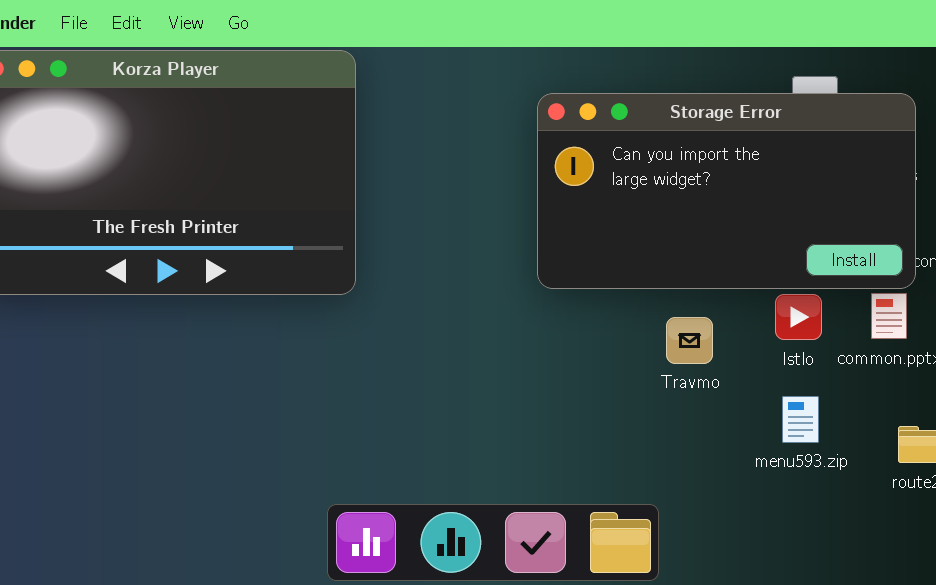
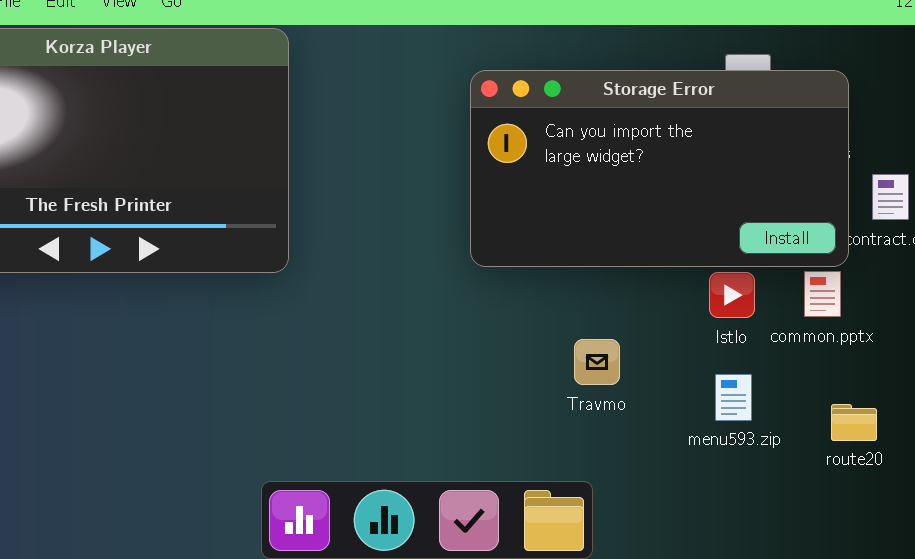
Travmo: [666,317,713,364] -> [574,339,620,385], moved

